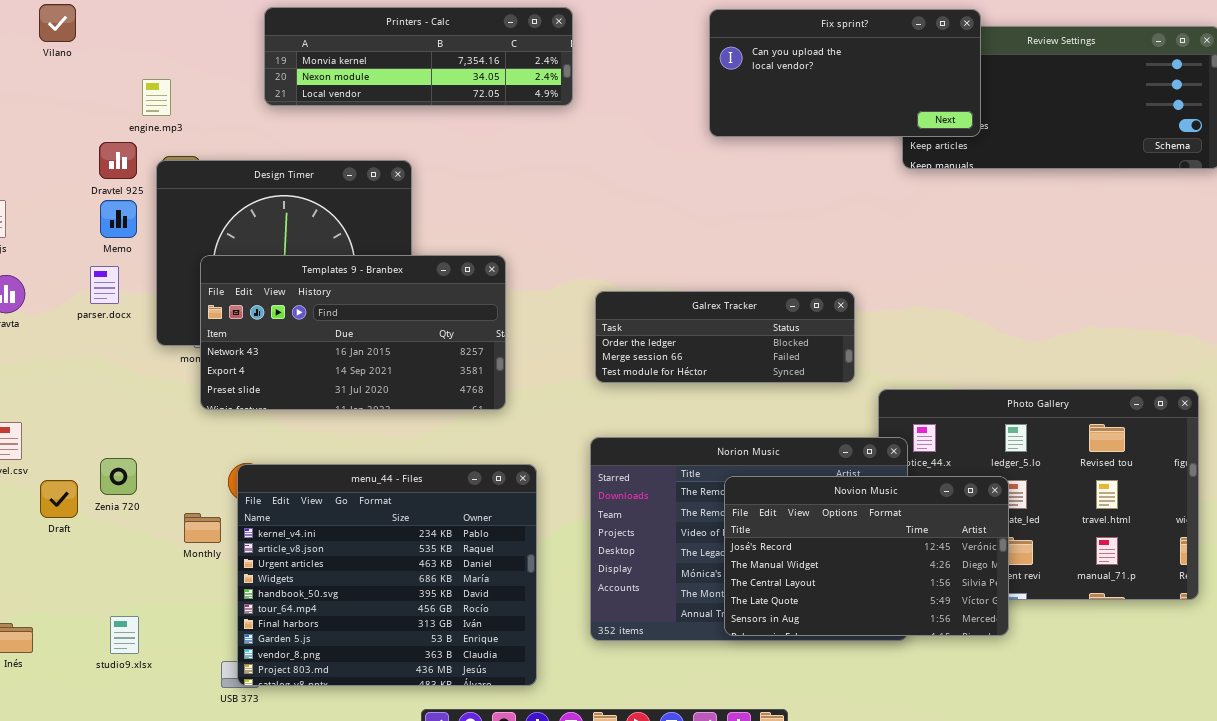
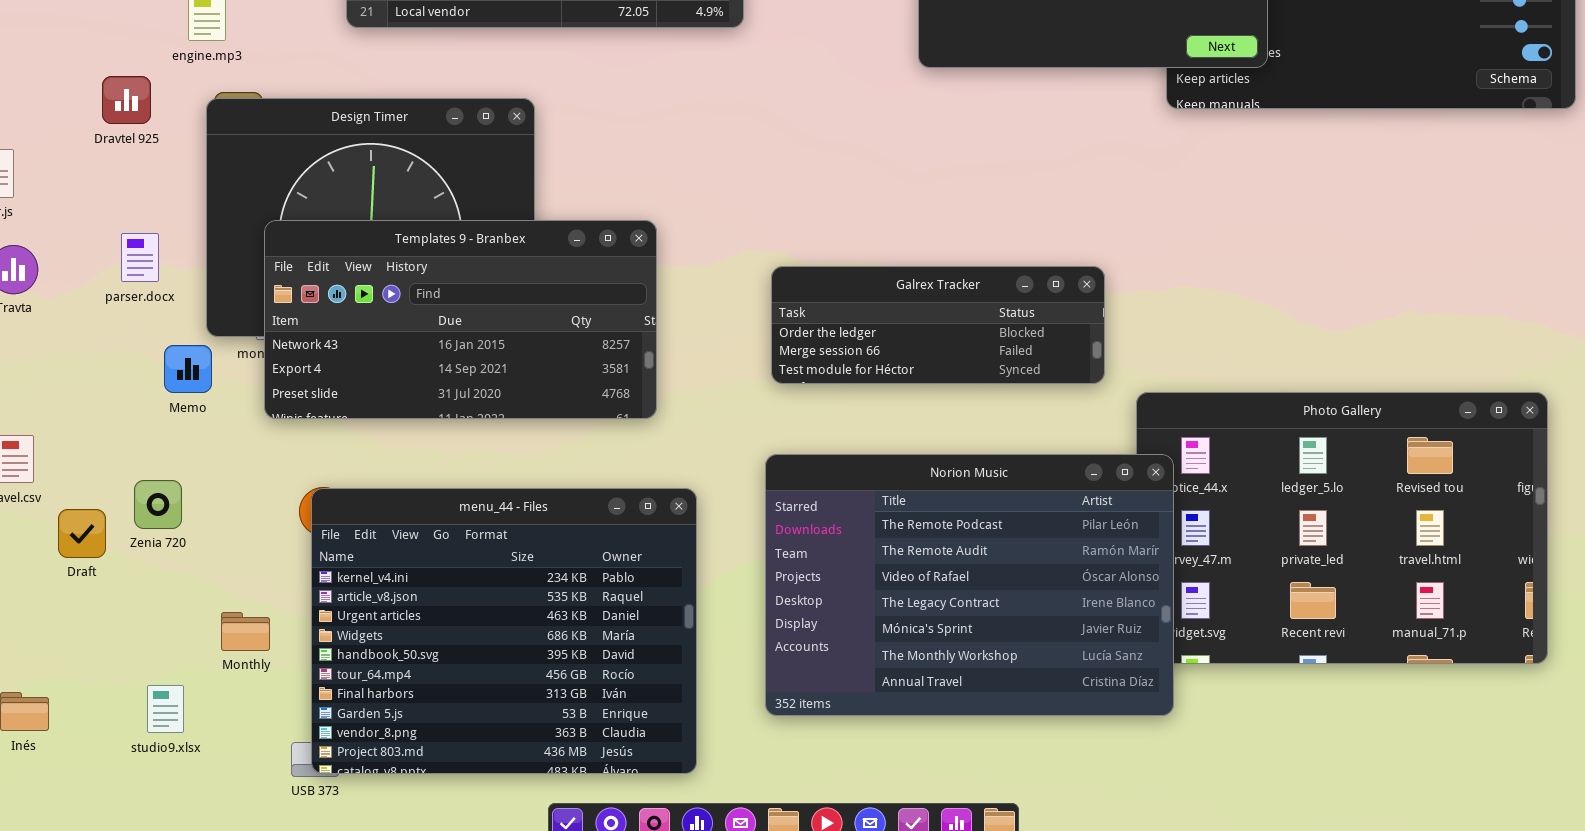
Dravtel 925: [99,142,137,179] -> [102,76,151,124], moved
Memo: [100,200,137,238] -> [164,345,212,393], moved
Novion Music: [724,476,1009,636] -> none, closed
Monthly: [184,513,221,543] -> [221,612,270,651], moved

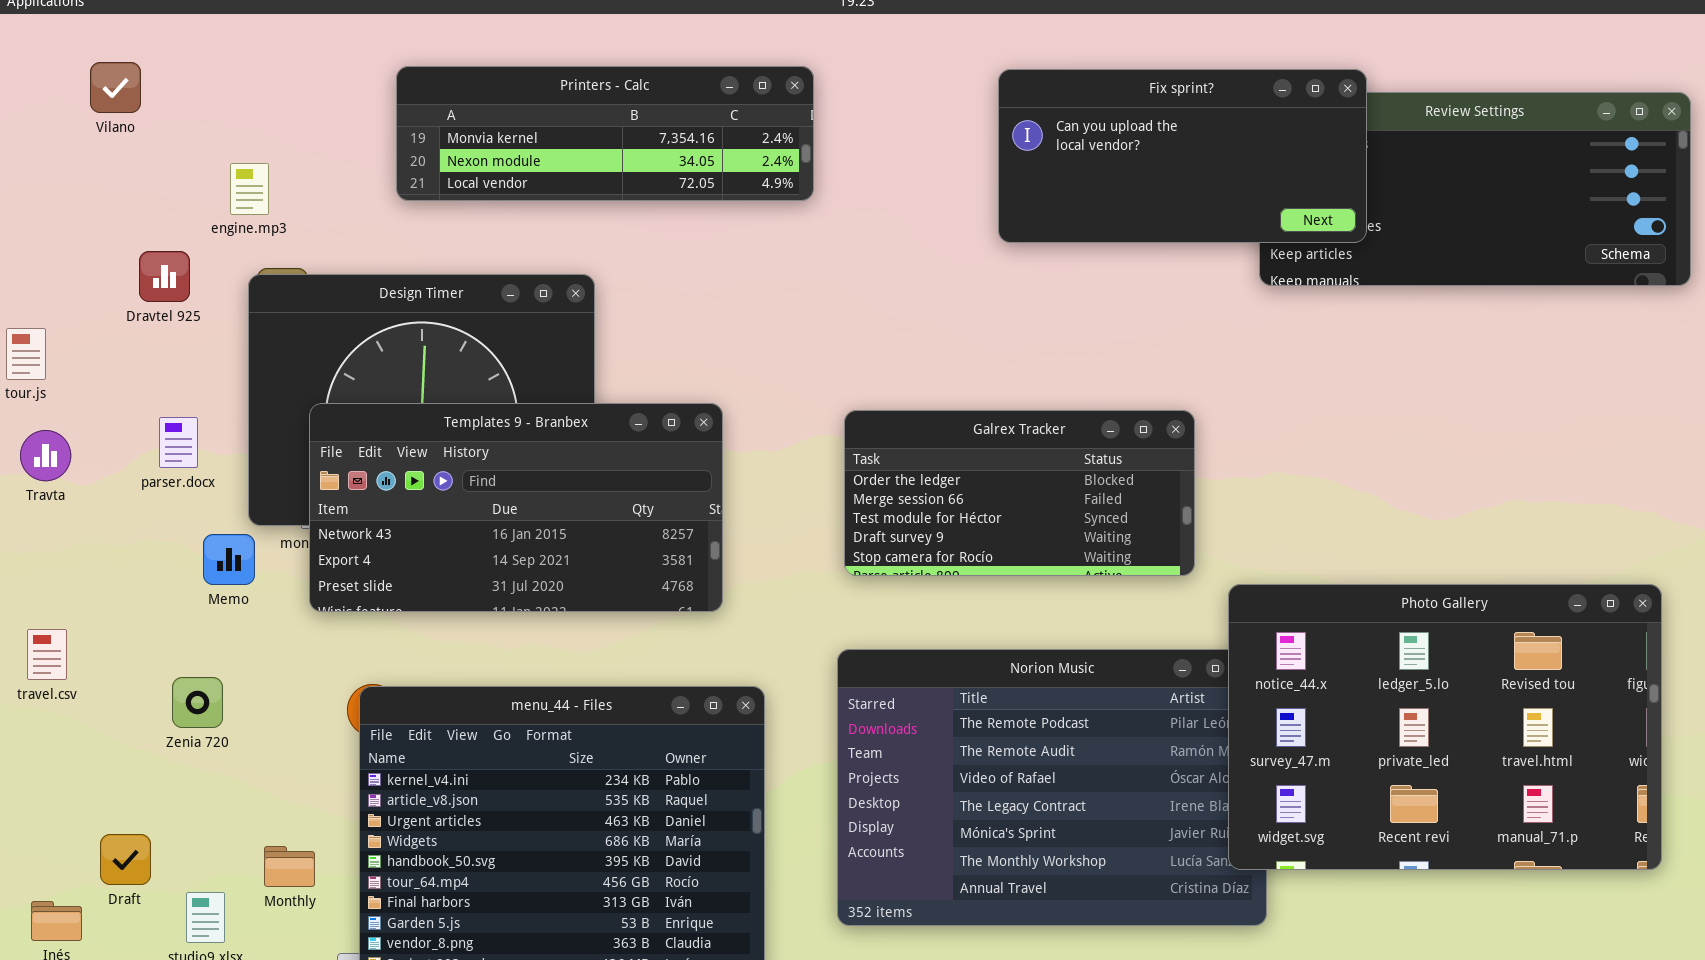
Galrex Tracker: [771,266,1105,384] -> [844,410,1195,576], resized
Photo Gallery: [1136,392,1548,664] -> [1228,584,1662,870], raised
Draft: [58,509,106,558] -> [100,834,151,885], moved
Monthly: [221,612,270,651] -> [264,846,315,887], moved

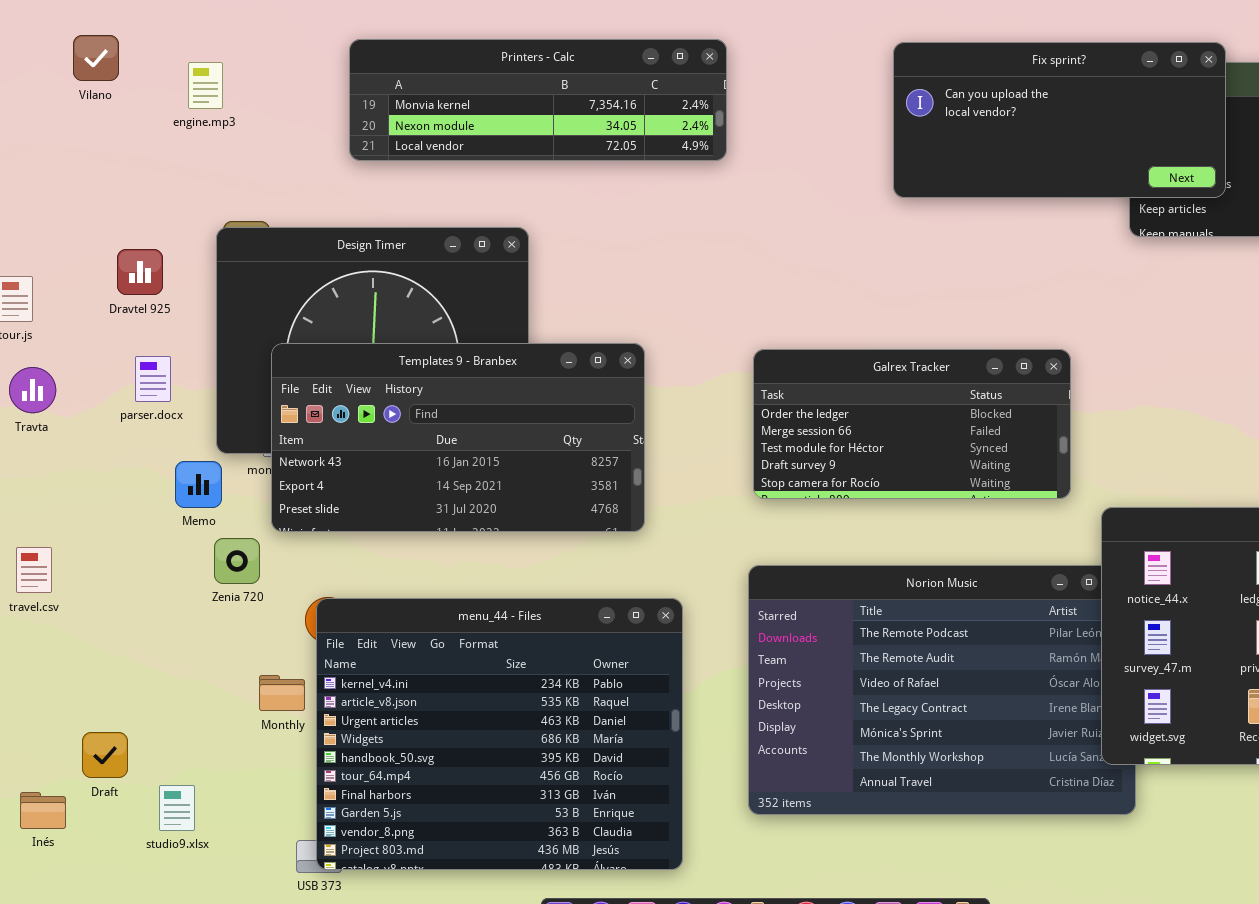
engine.mp3: [230,163,269,215] -> [188,62,223,109], moved
Dravtel 925: [139,251,190,302] -> [117,249,163,295], moved
Zenia 720: [172,677,223,728] -> [214,538,260,584], moved
Monthly: [264,846,315,887] -> [259,675,305,711], moved

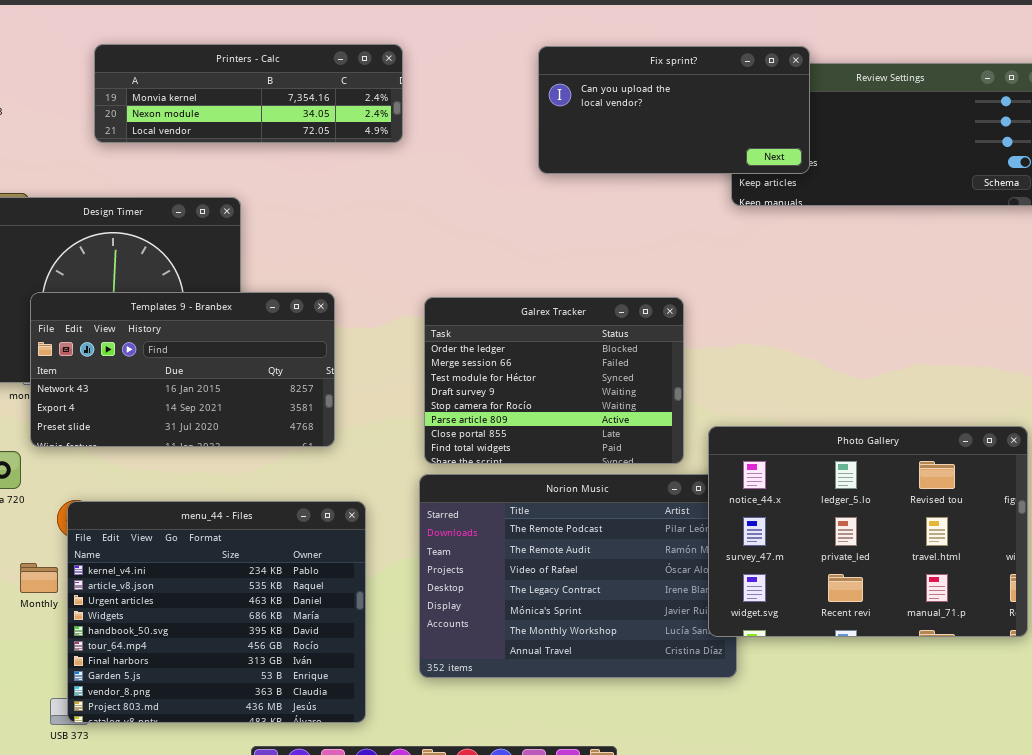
Galrex Tracker: [753,349,1071,499] -> [424,297,684,464], resized

